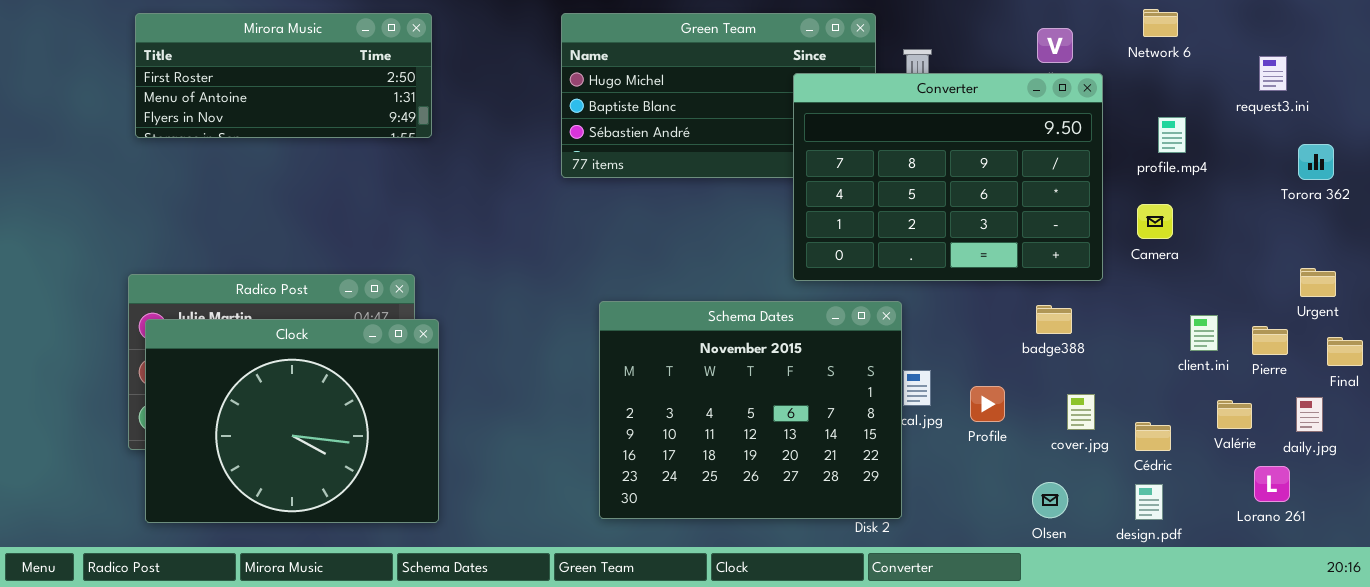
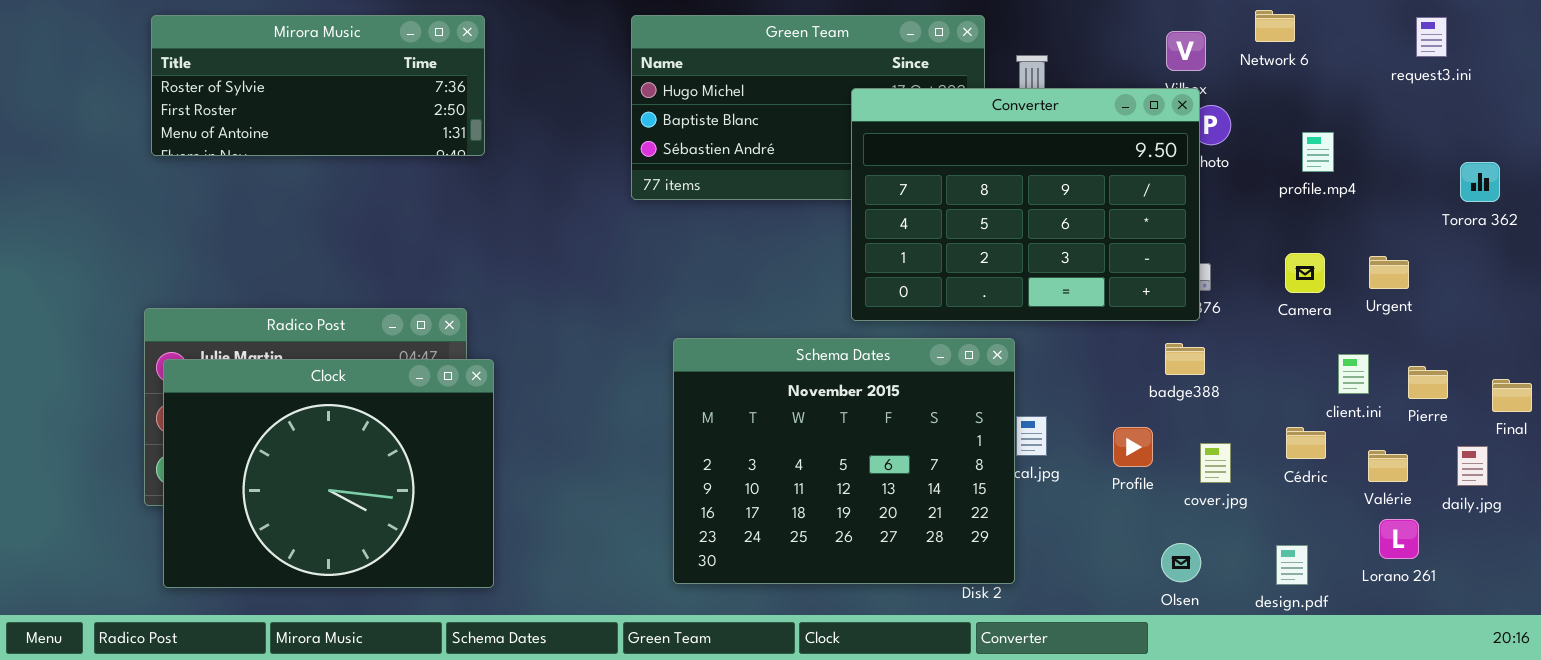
Network 6: [1143,9,1178,37] -> [1255,10,1295,42], moved
Mirora Music: [135,13,432,138] -> [151,15,485,156], scrolled up 1 row
request3.ini: [1259,56,1287,91] -> [1416,17,1447,57], moved
Converter: [793,73,1103,281] -> [851,88,1200,321], moved
Camera: [1137,204,1173,239] -> [1285,253,1325,293], moved
Urgent: [1300,268,1336,297] -> [1369,256,1409,289], moved
Profile: [970,386,1005,422] -> [1113,427,1153,467], moved
Cédric: [1135,422,1171,451] -> [1286,427,1326,459], moved
Lorano 261: [1254,466,1290,502] -> [1379,519,1419,559], moved

